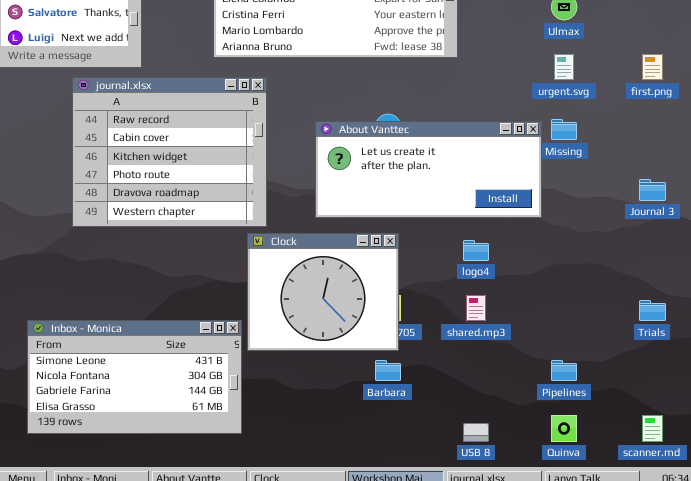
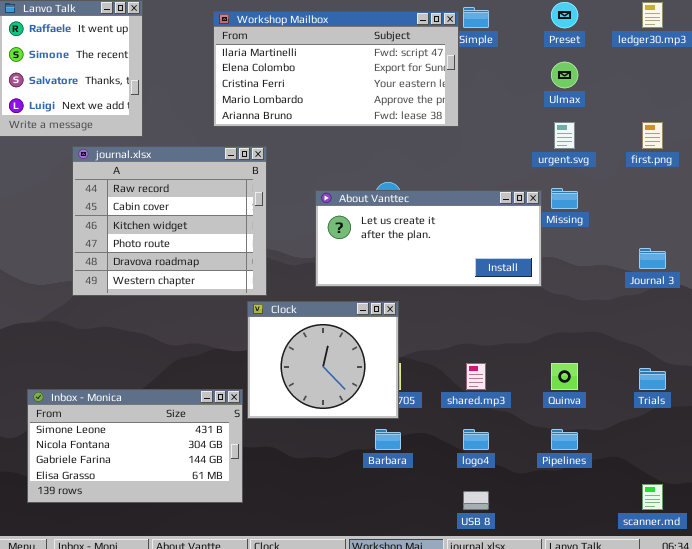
logo4: [463,240,489,261] -> [463,429,489,450], moved
Quinva: [551,415,577,442] -> [551,363,578,390], moved

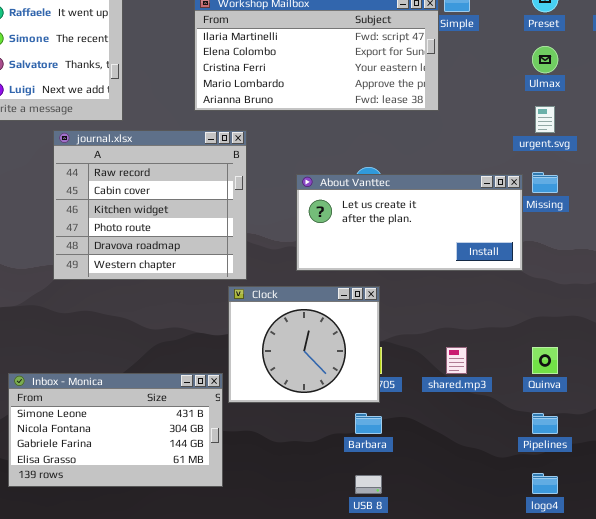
logo4: [463,429,489,450] -> [532,473,558,494], moved
USB 8: [463,491,489,510] -> [355,475,382,494], moved

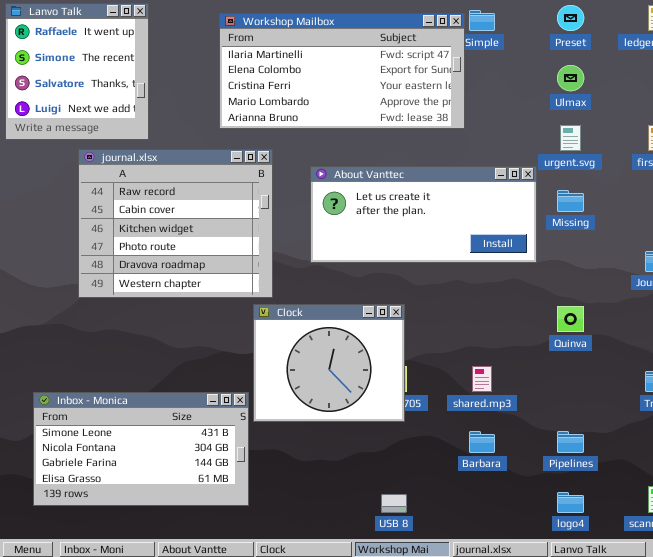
About Vanttec: [296,174,523,271] -> [310,166,537,263], moved
Quinva: [532,347,558,374] -> [557,306,584,332], moved
Barbara: [355,413,382,434] -> [469,431,495,453], moved

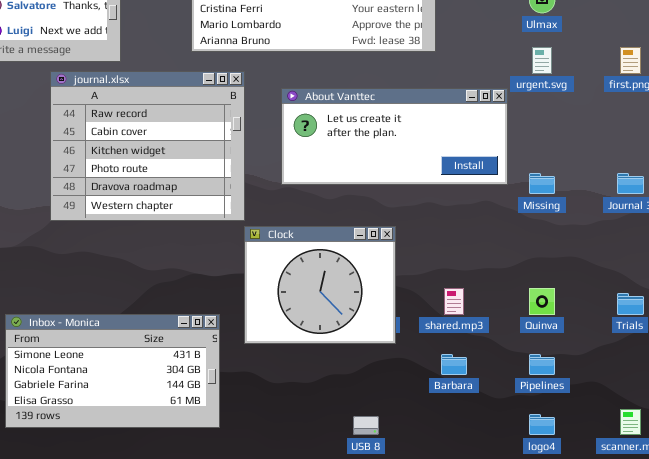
Missing: [557,190,584,212] -> [529,173,555,194], moved
Clock: [253,304,405,422] -> [244,226,396,344], moved
Quinva: [557,306,584,332] -> [529,288,555,315], moved

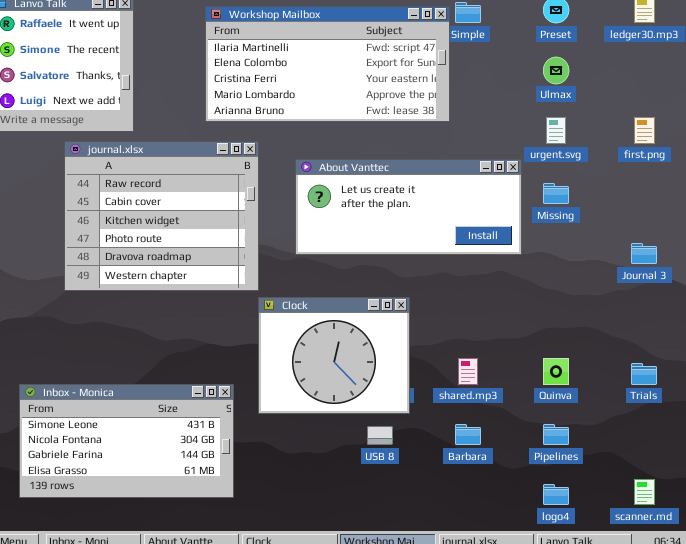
Missing: [529,173,555,194] -> [543,183,569,204], moved
USB 8: [353,416,379,435] -> [367,426,393,445], moved

